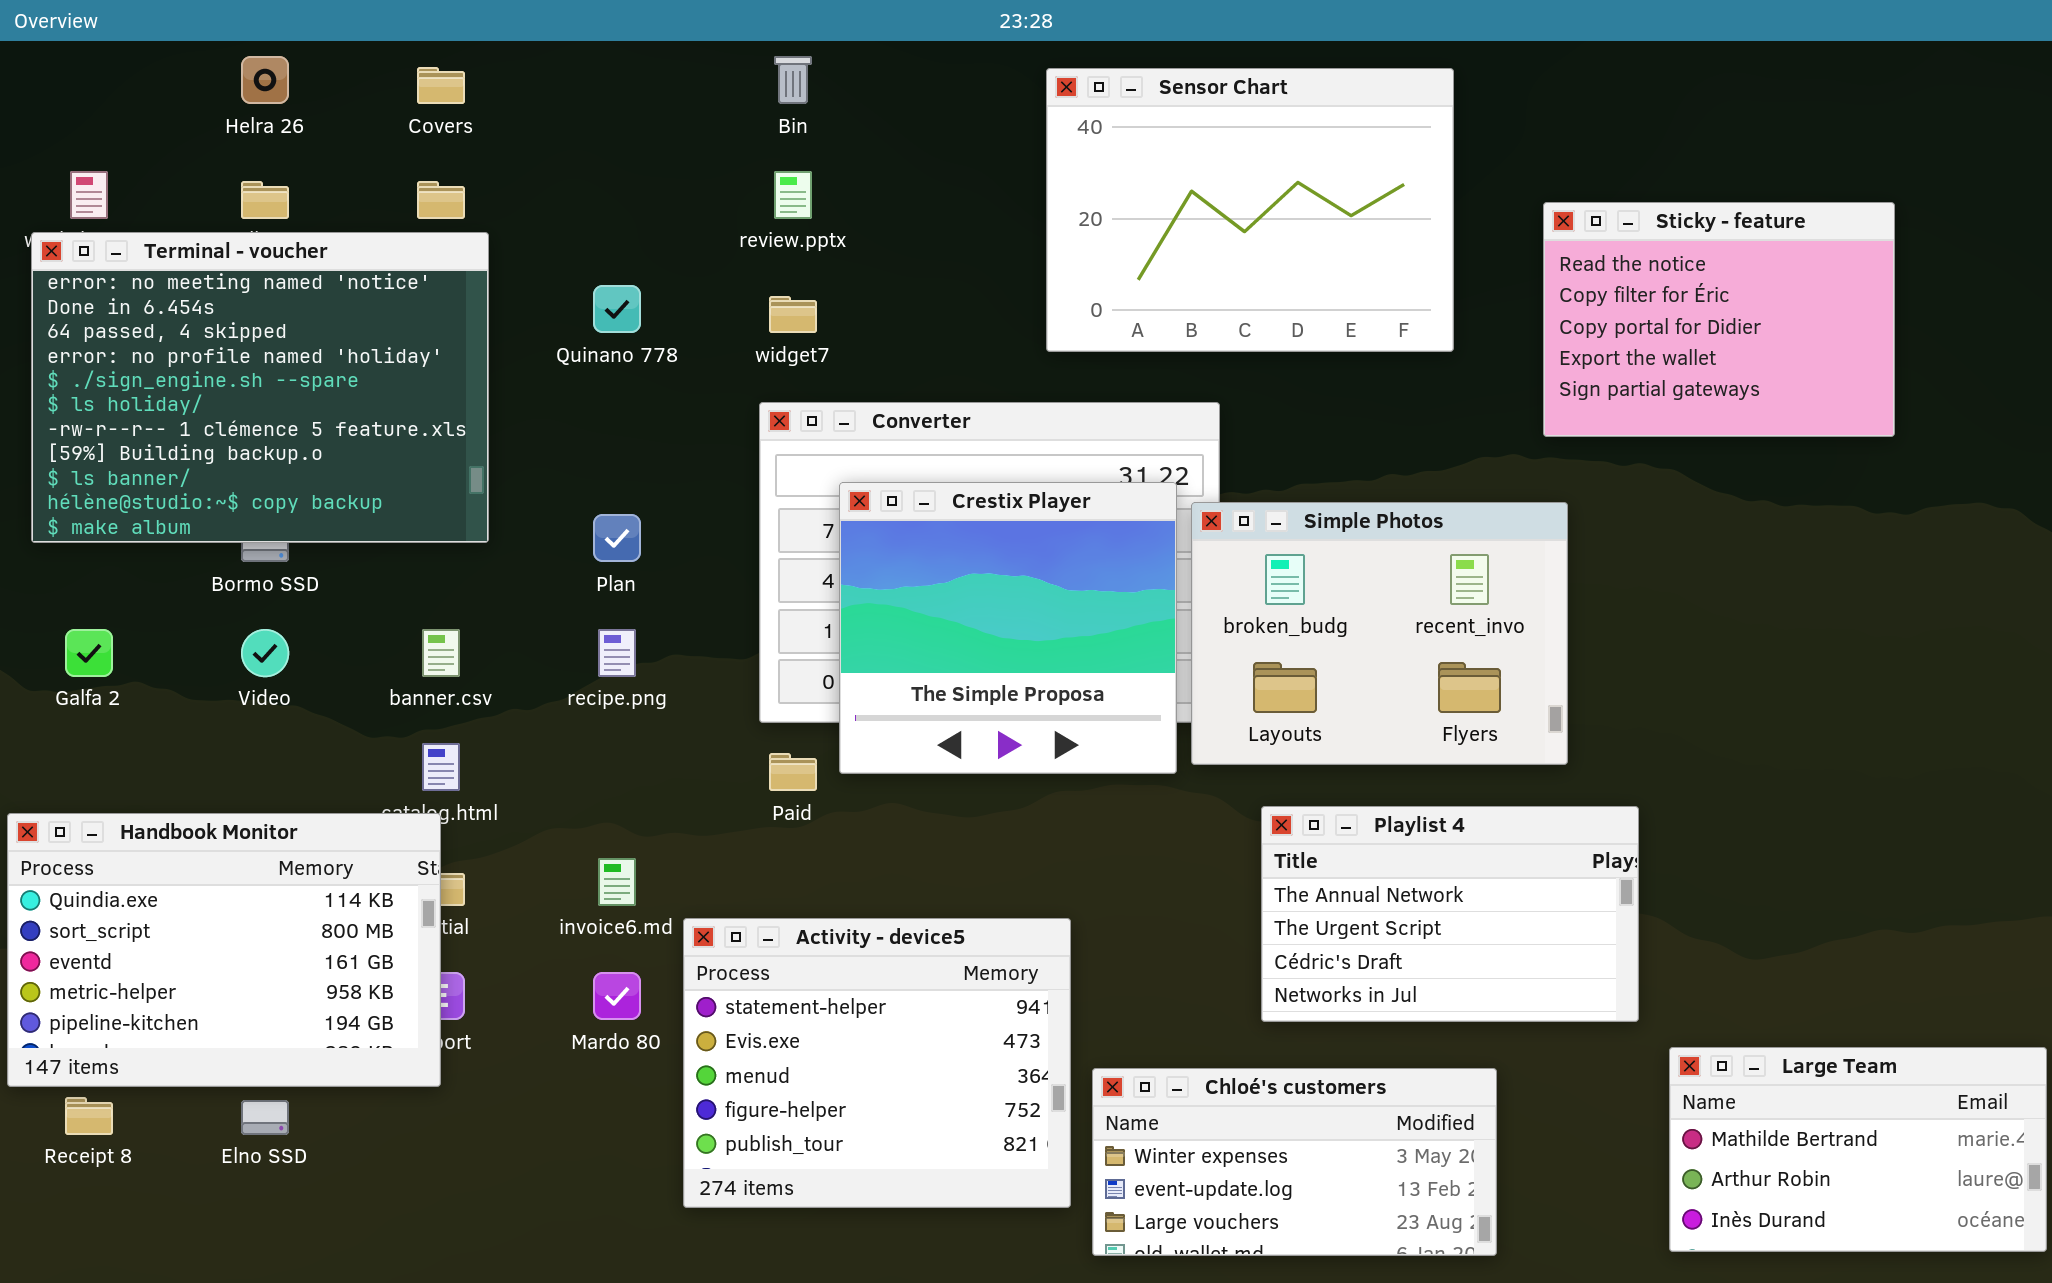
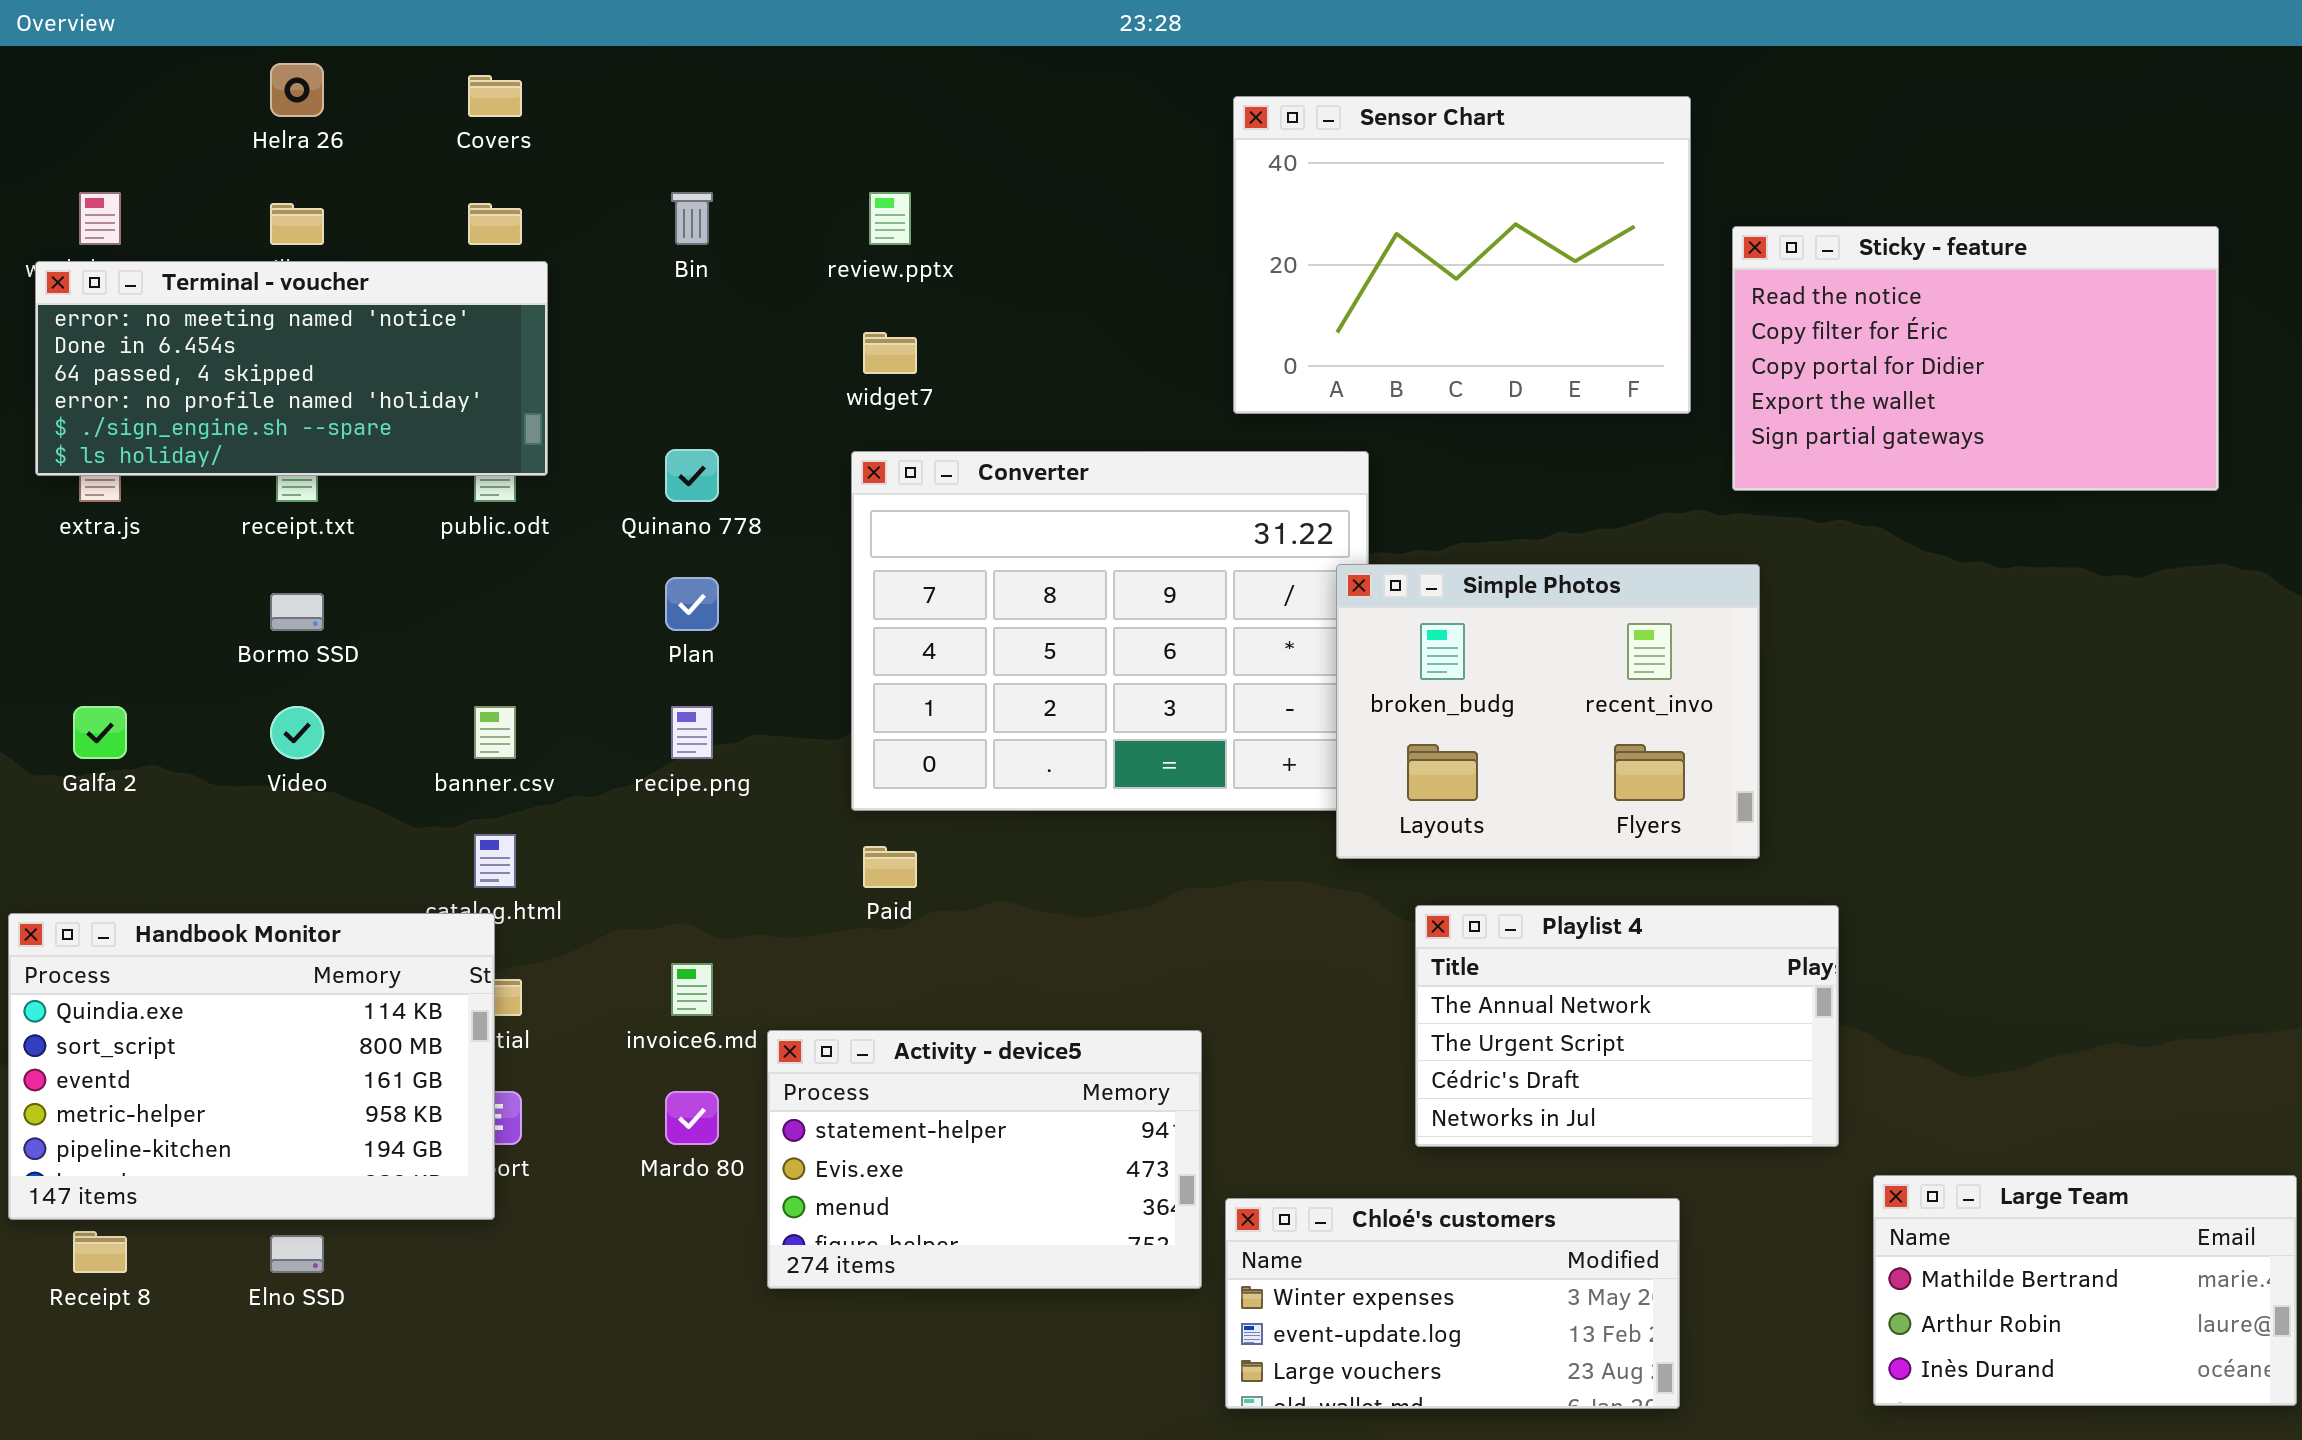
Bin: [774,56,812,104] -> [671,192,713,245], moved
Sensor Chart: [1046,68,1454,352] -> [1233,96,1691,414], moved
Sticky - feature: [1543,202,1895,437] -> [1732,226,2219,491], resized
Terminal - voucher: [31,232,489,543] -> [35,261,548,476], resized
Quinano 778: [593,285,641,333] -> [665,449,719,502], moved
Crestix Player: [839,482,1177,774] -> none, closed
Activity - device5: [683,918,1071,1208] -> [767,1030,1202,1289], resized

